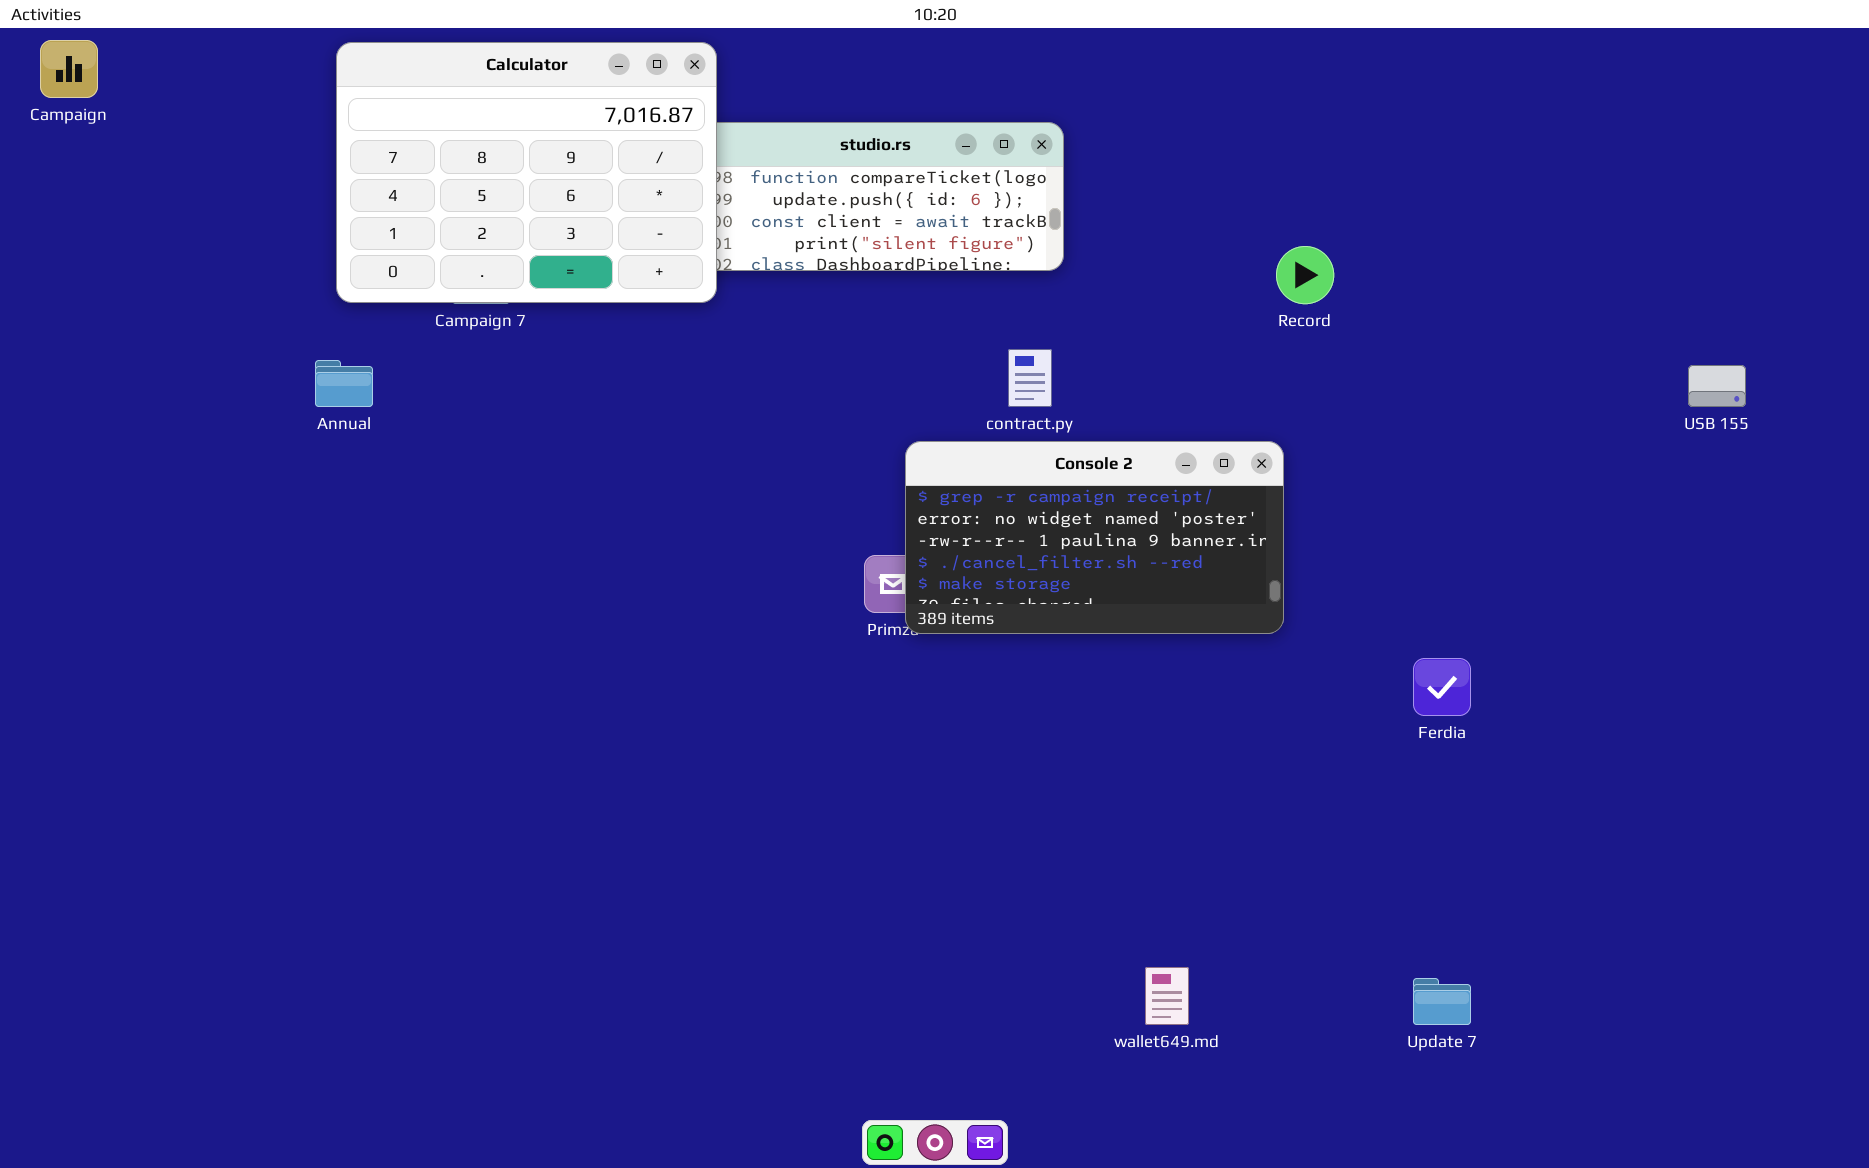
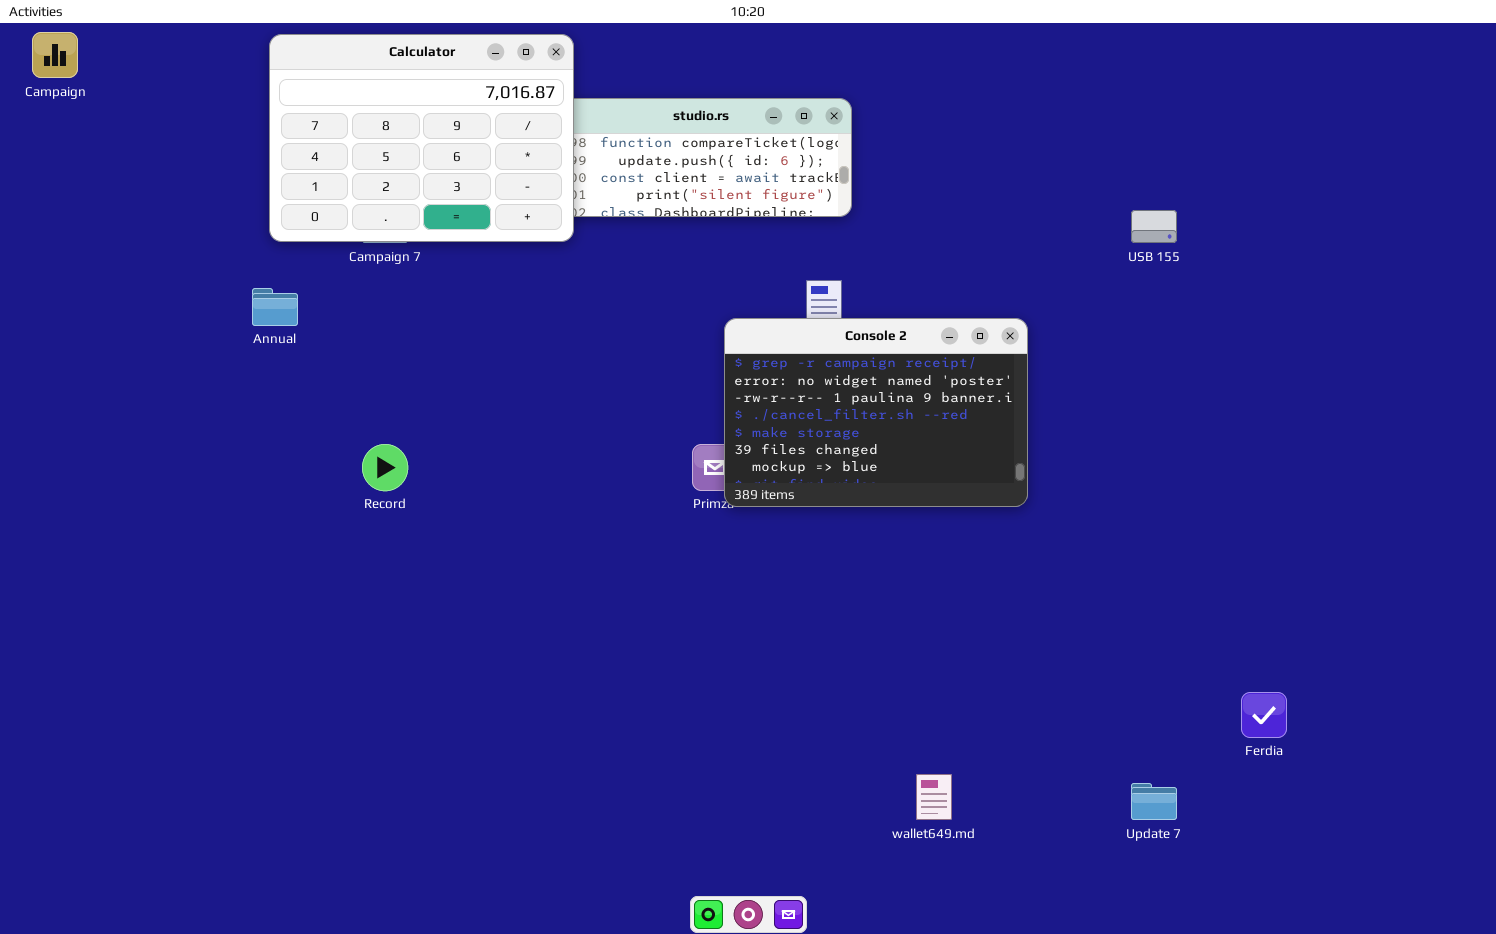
Record: [1276,246,1334,304] -> [362,444,408,491], moved
USB 155: [1688,365,1746,407] -> [1131,210,1177,243], moved
Console 2: [905,441,1284,634] -> [724,318,1028,507], resized
Ferdia: [1413,658,1471,716] -> [1241,692,1287,738], moved

